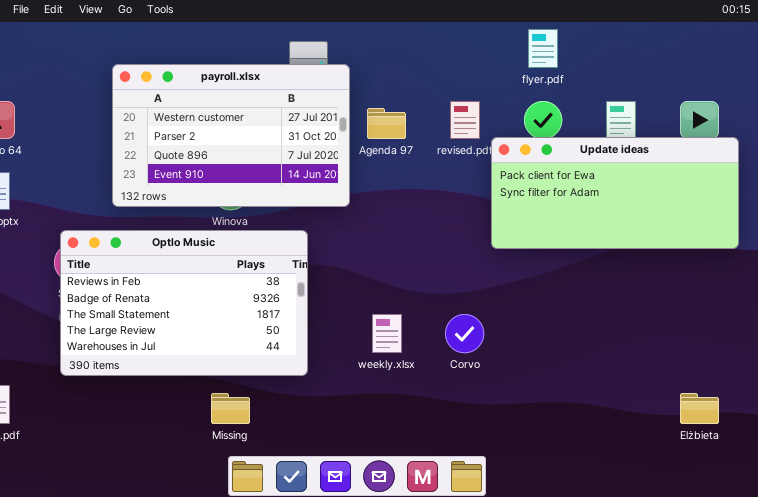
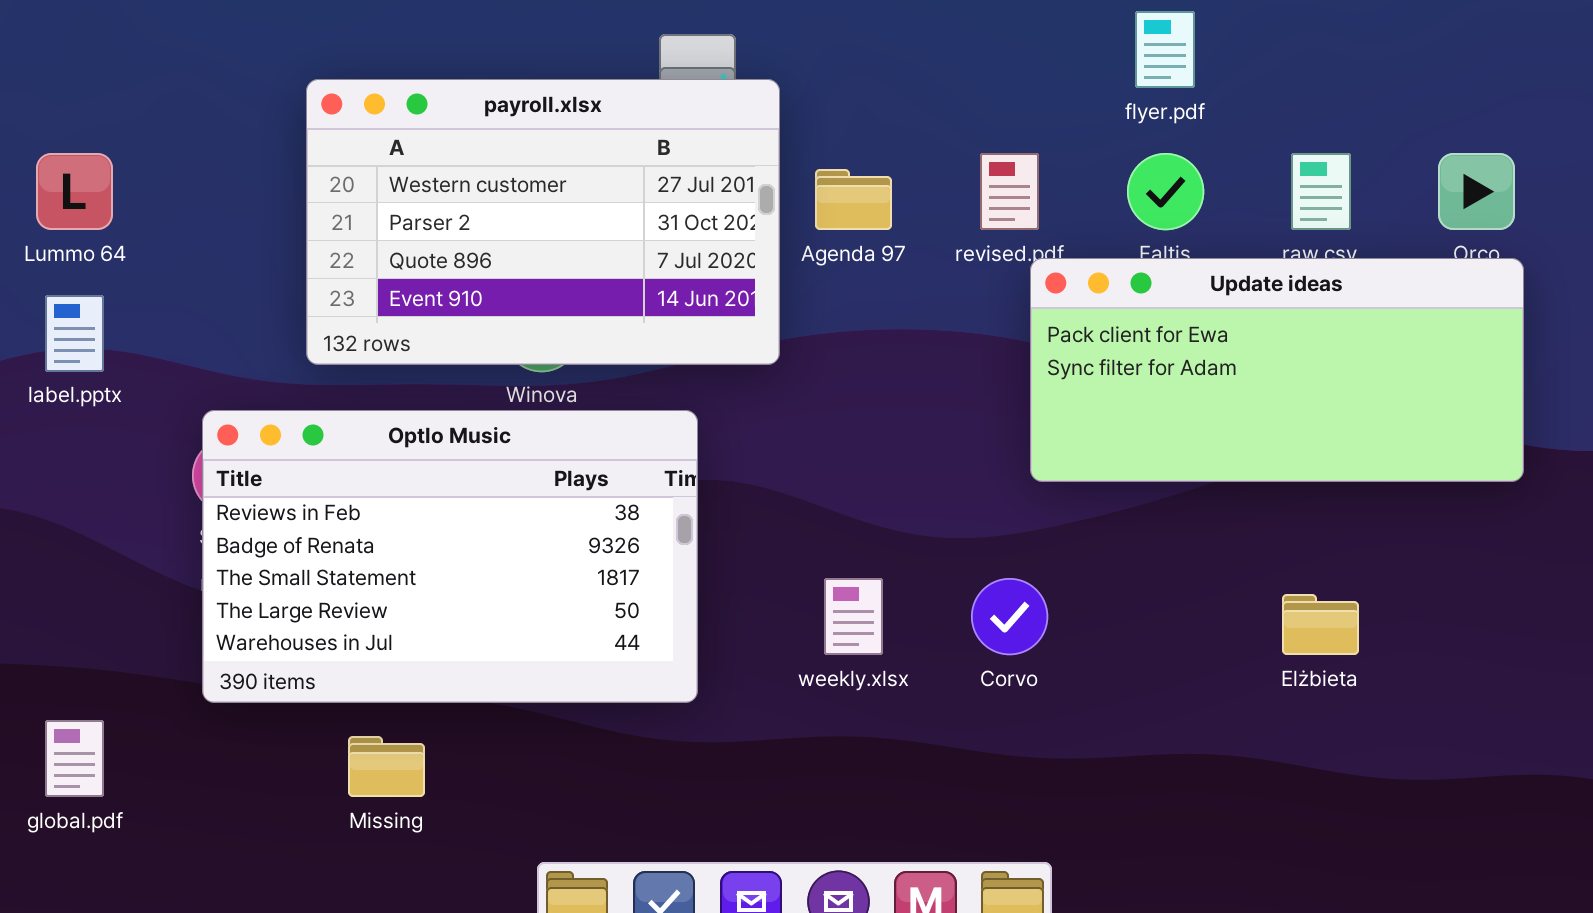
Update ideas: [491,137,739,249] -> [1030,258,1524,482], moved
Missing: [211,393,250,424] -> [348,736,425,797], moved
Elżbieta: [680,393,719,424] -> [1282,594,1359,655], moved

